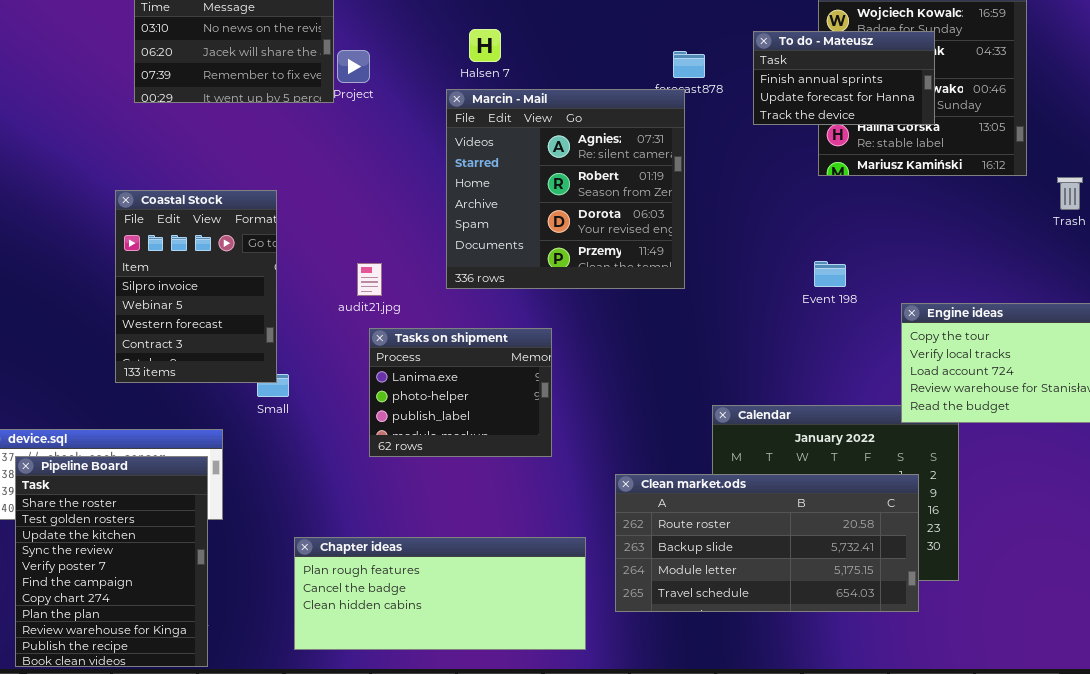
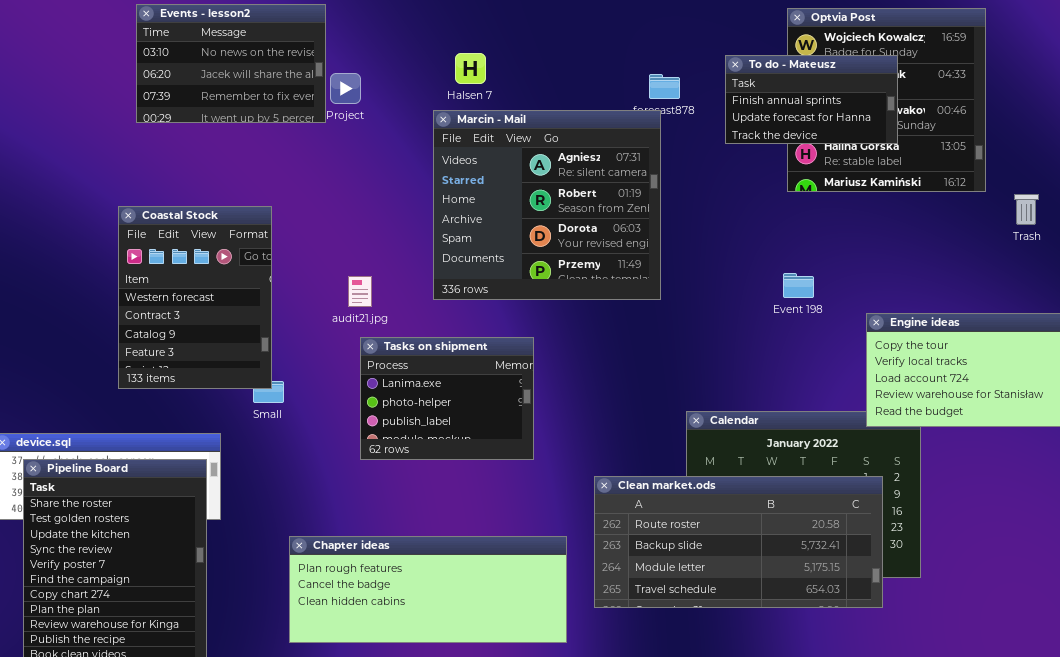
Coastal Stock: [115,190,277,383] -> [118,206,272,389], scrolled down 2 rows

